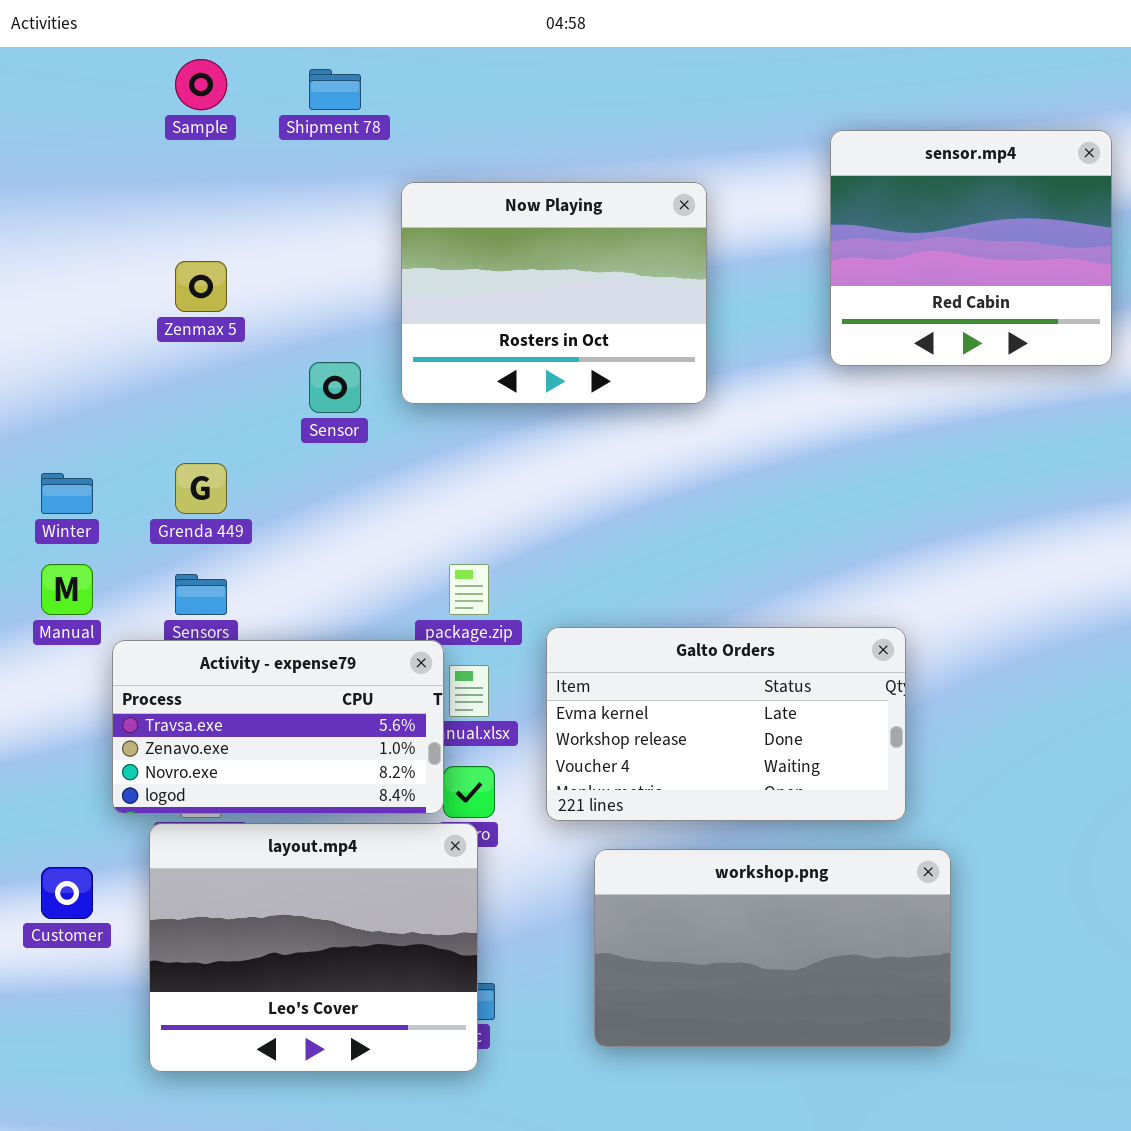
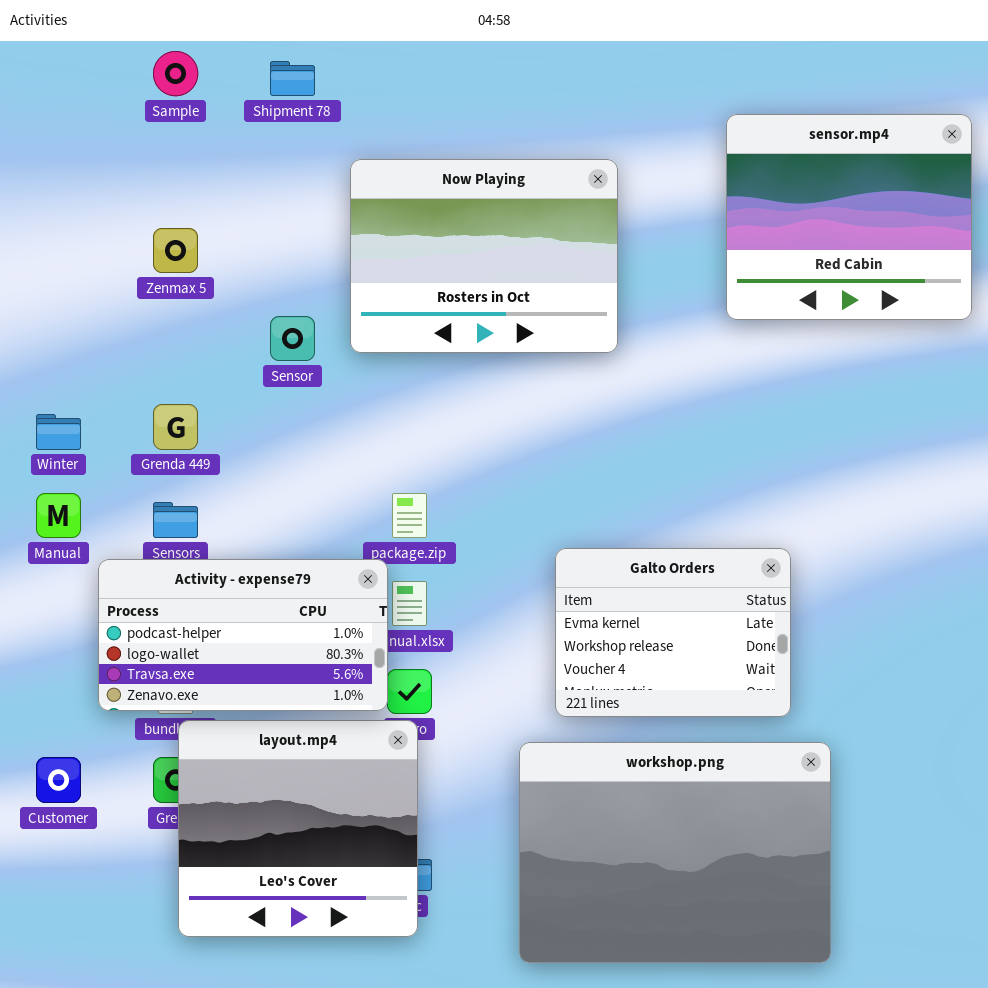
Galto Orders: [546,627,906,821] -> [555,548,791,717], resized
Activity - expense79: [112,640,444,814] -> [98,559,388,711], scrolled up 2 rows
layout.mp4: [149,823,478,1072] -> [178,720,418,937], resized
workshop.png: [594,849,951,1047] -> [519,742,831,963], resized

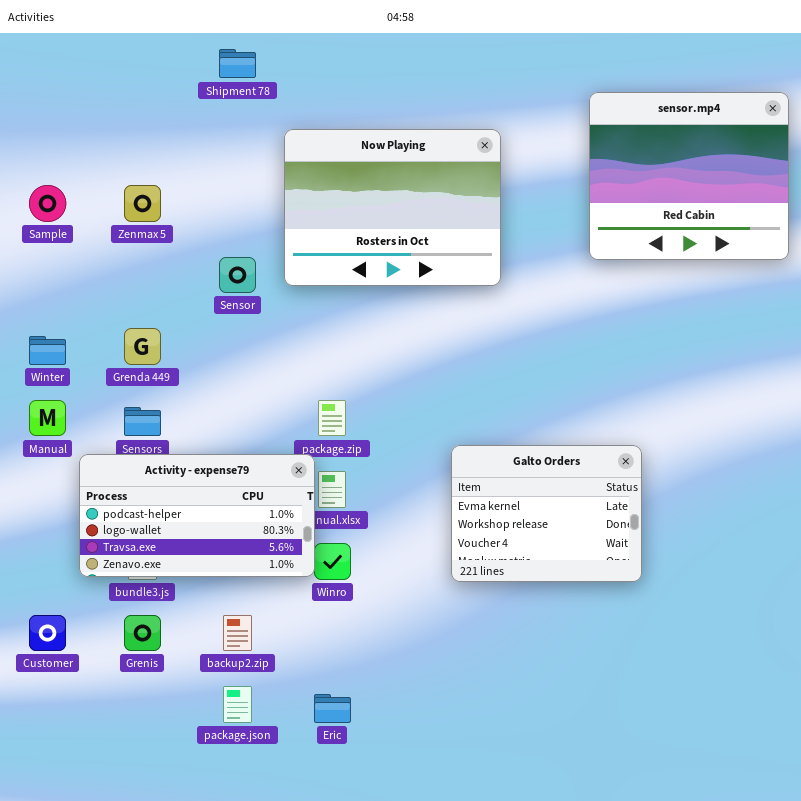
Sample: [153,51,198,96] -> [29,185,66,222], moved
layout.mp4: [178,720,418,937] -> none, closed
workshop.png: [519,742,831,963] -> none, closed

